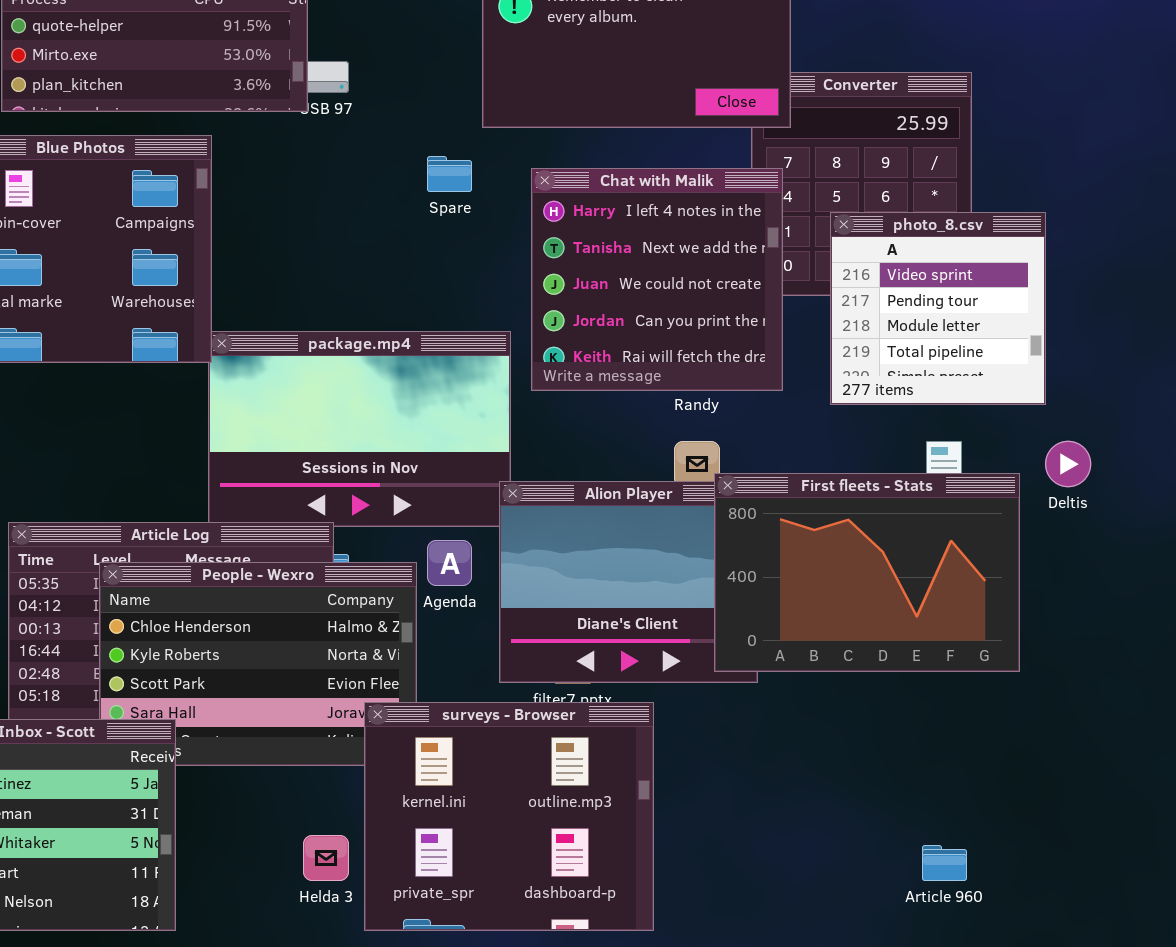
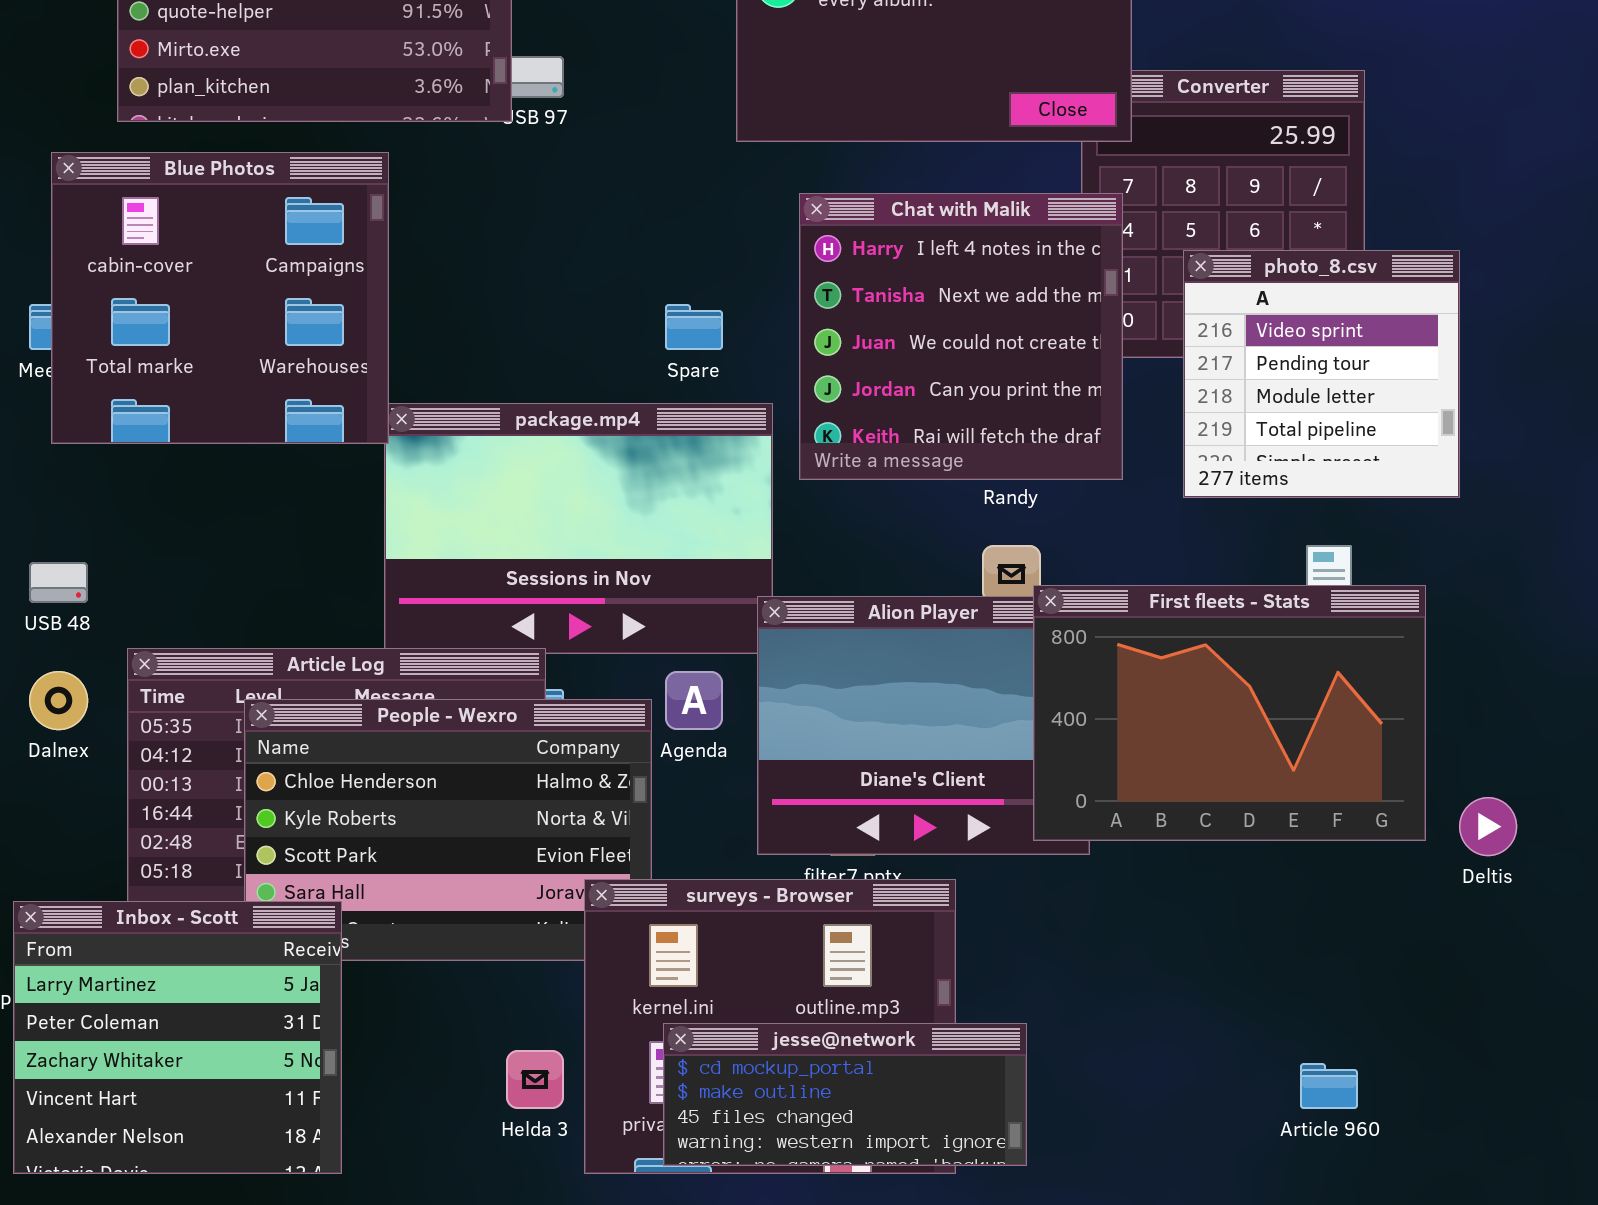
Spare: [427,156,472,192] -> [665,304,723,350], moved
Deltis: [1045,441,1091,487] -> [1459,797,1517,856], moved
jesse@network: none -> [663,1023,1027,1166], opened

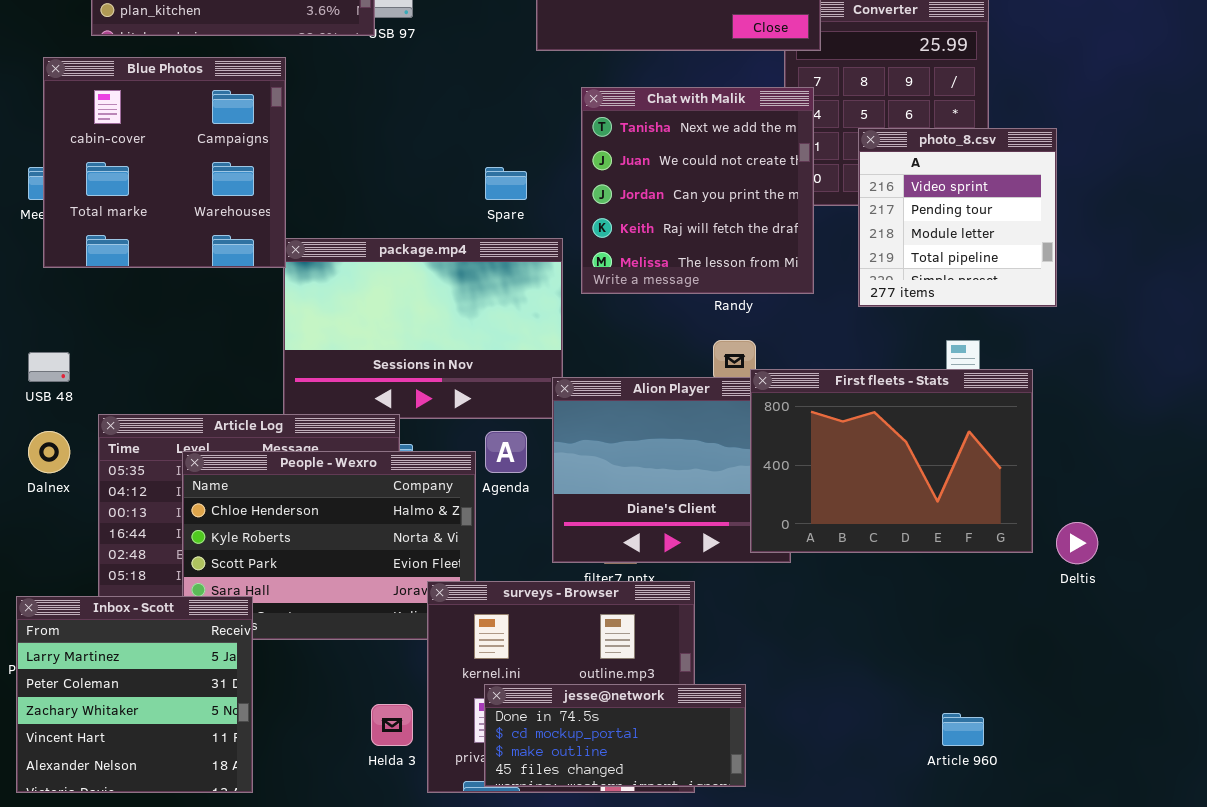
Chat with Malik: [799,193,1123,480] -> [581,87,814,294], scrolled down 1 row
jesse@network: [663,1023,1027,1166] -> [484,684,746,787], scrolled up 1 row

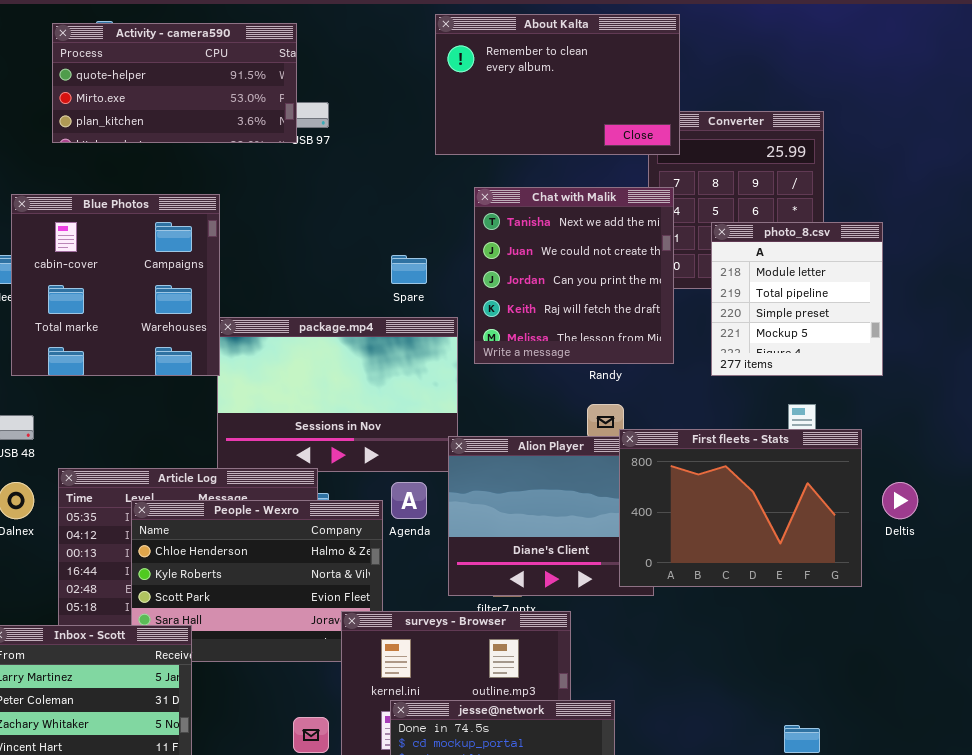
Blue Photos: [43,57,286,268] -> [11,194,220,376], moved
photo_8.csv: [858,128,1057,307] -> [711,222,883,376], scrolled down 2 rows
Deltis: [1056,522,1098,564] -> [882,482,918,519], moved

